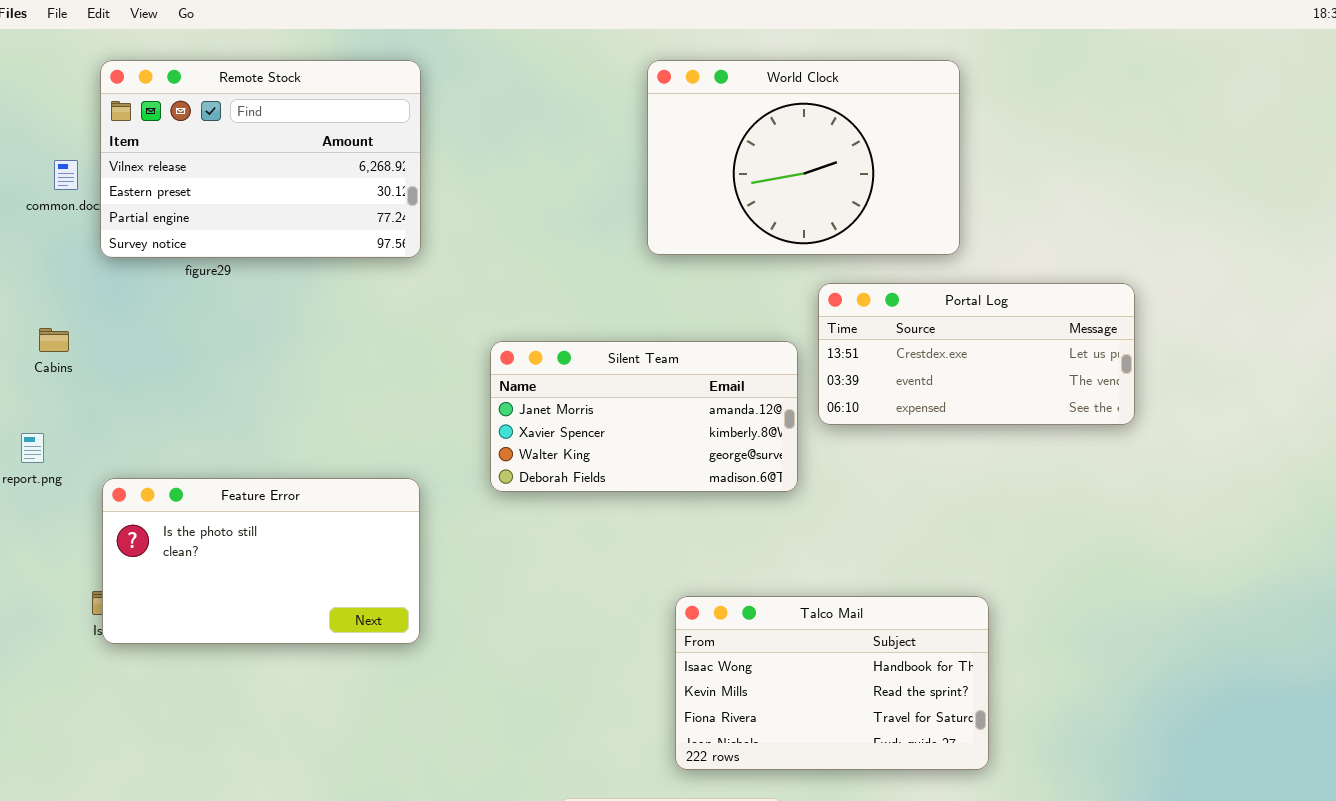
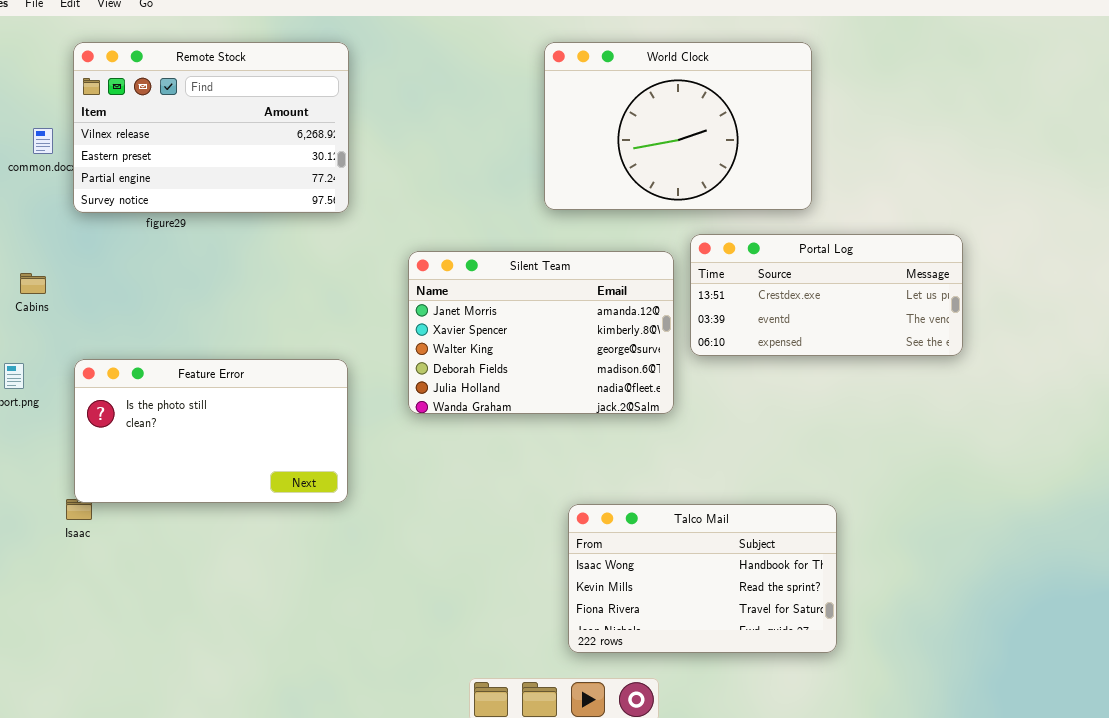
Silent Team: [490,341,798,492] -> [408,251,674,414], resized
Feature Error: [102,478,420,644] -> [74,359,348,503], moved

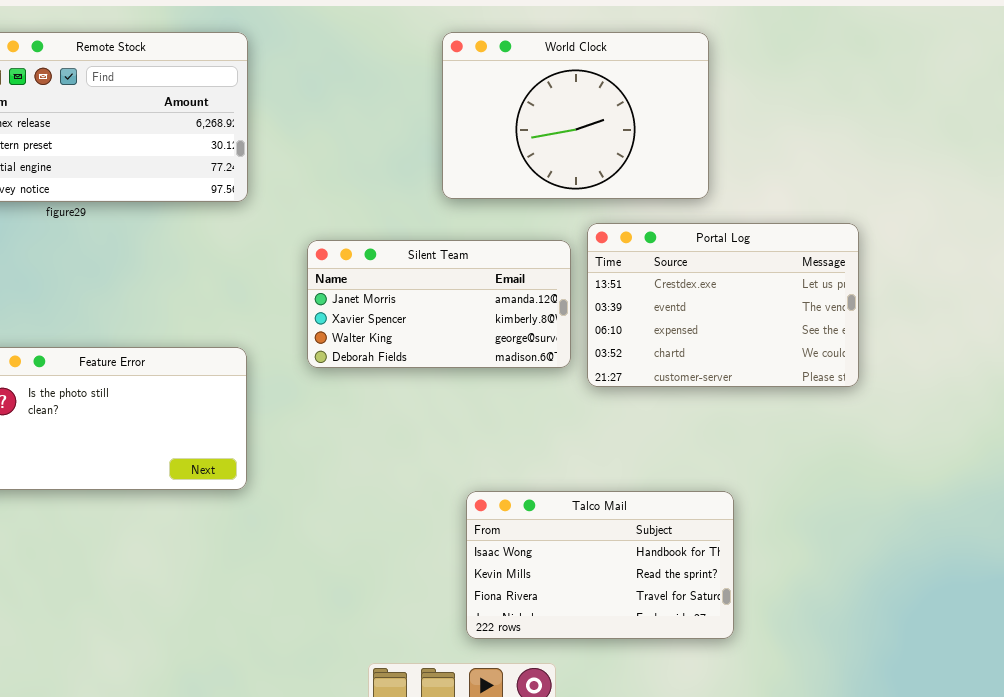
Portal Log: [690,234,963,356] -> [587,223,859,387], resized
Silent Team: [408,251,674,414] -> [307,240,571,368], resized

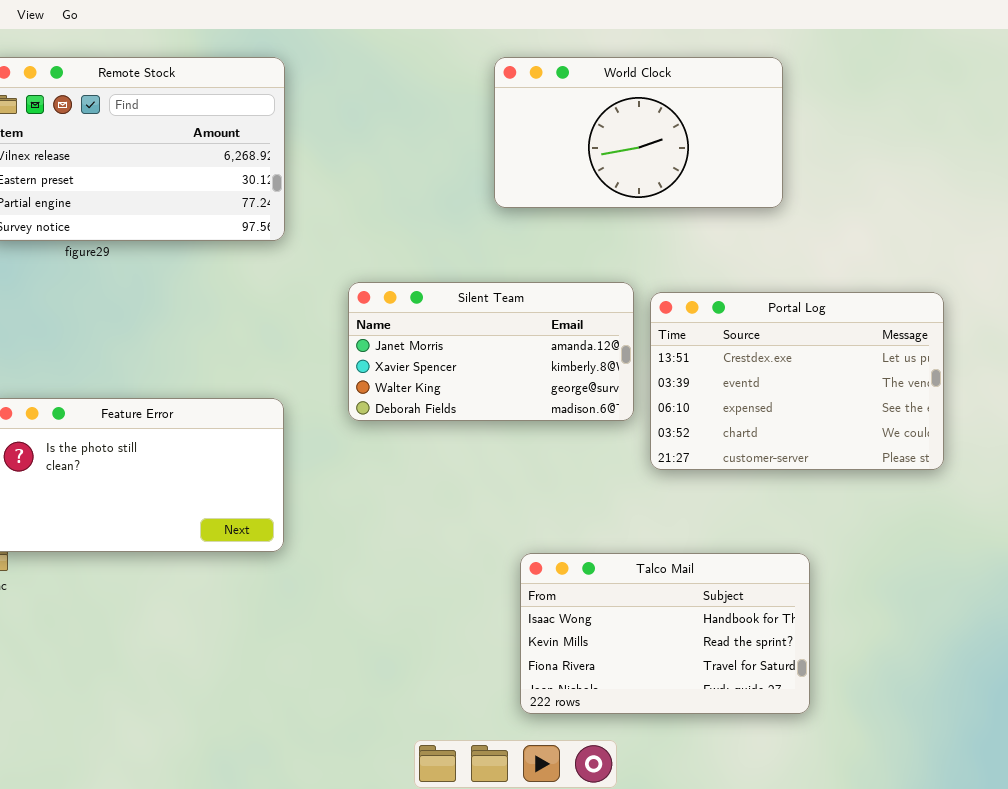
World Clock: [442,32,709,199] -> [494,57,783,208], resized
Portal Log: [587,223,859,387] -> [650,292,944,470], moved

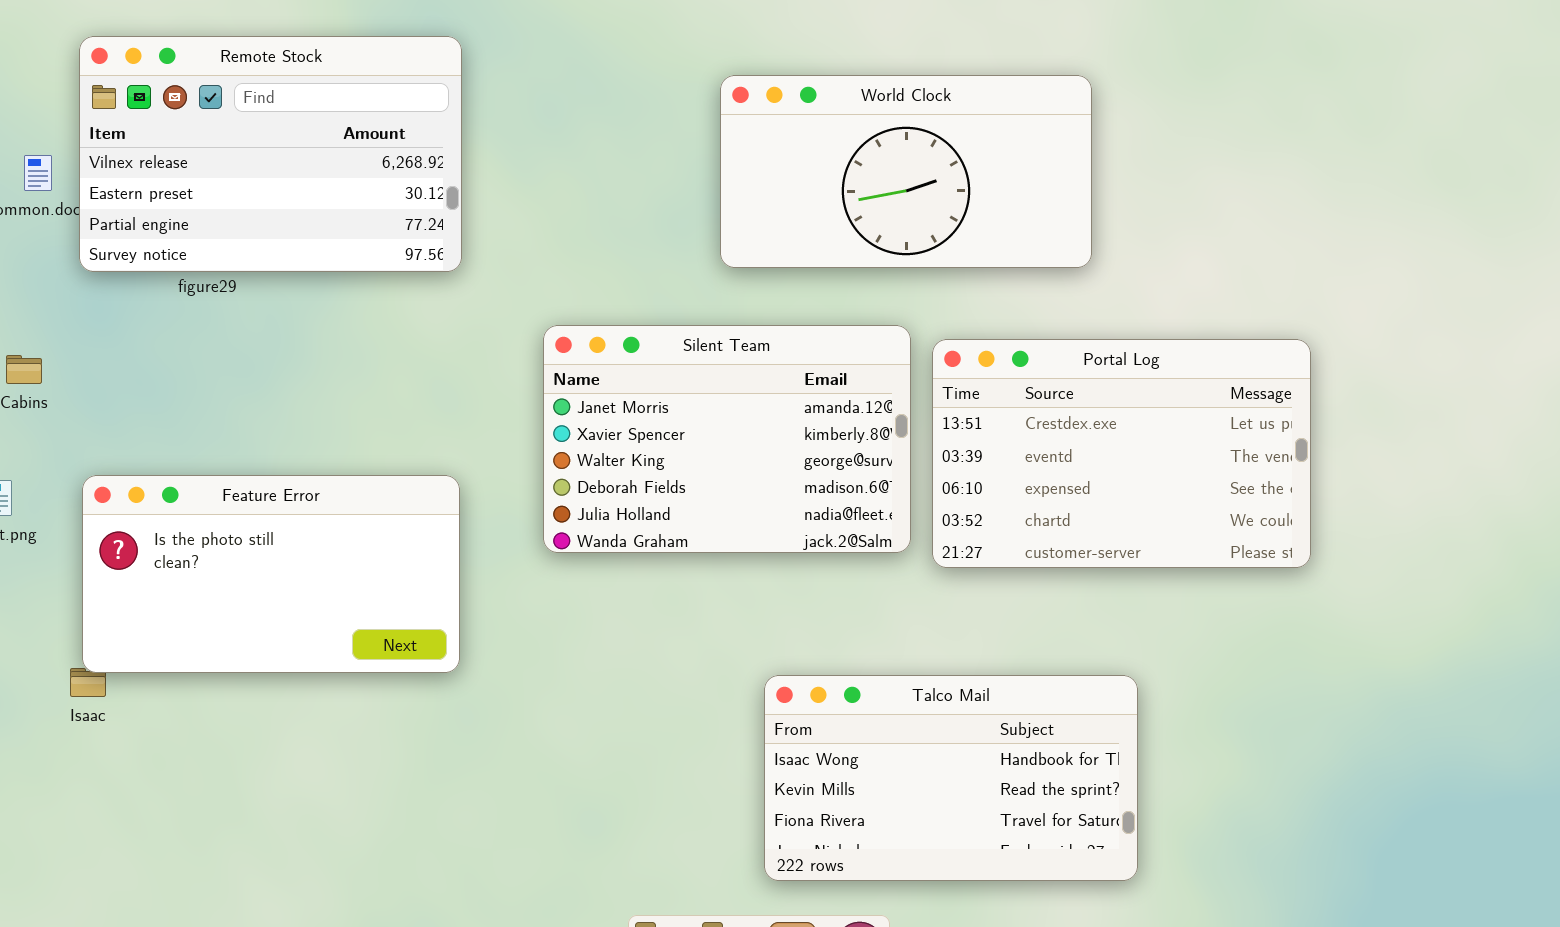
World Clock: [494,57,783,208] -> [720,75,1092,268], moved
Silent Team: [348,282,634,421] -> [543,325,911,553], resized

